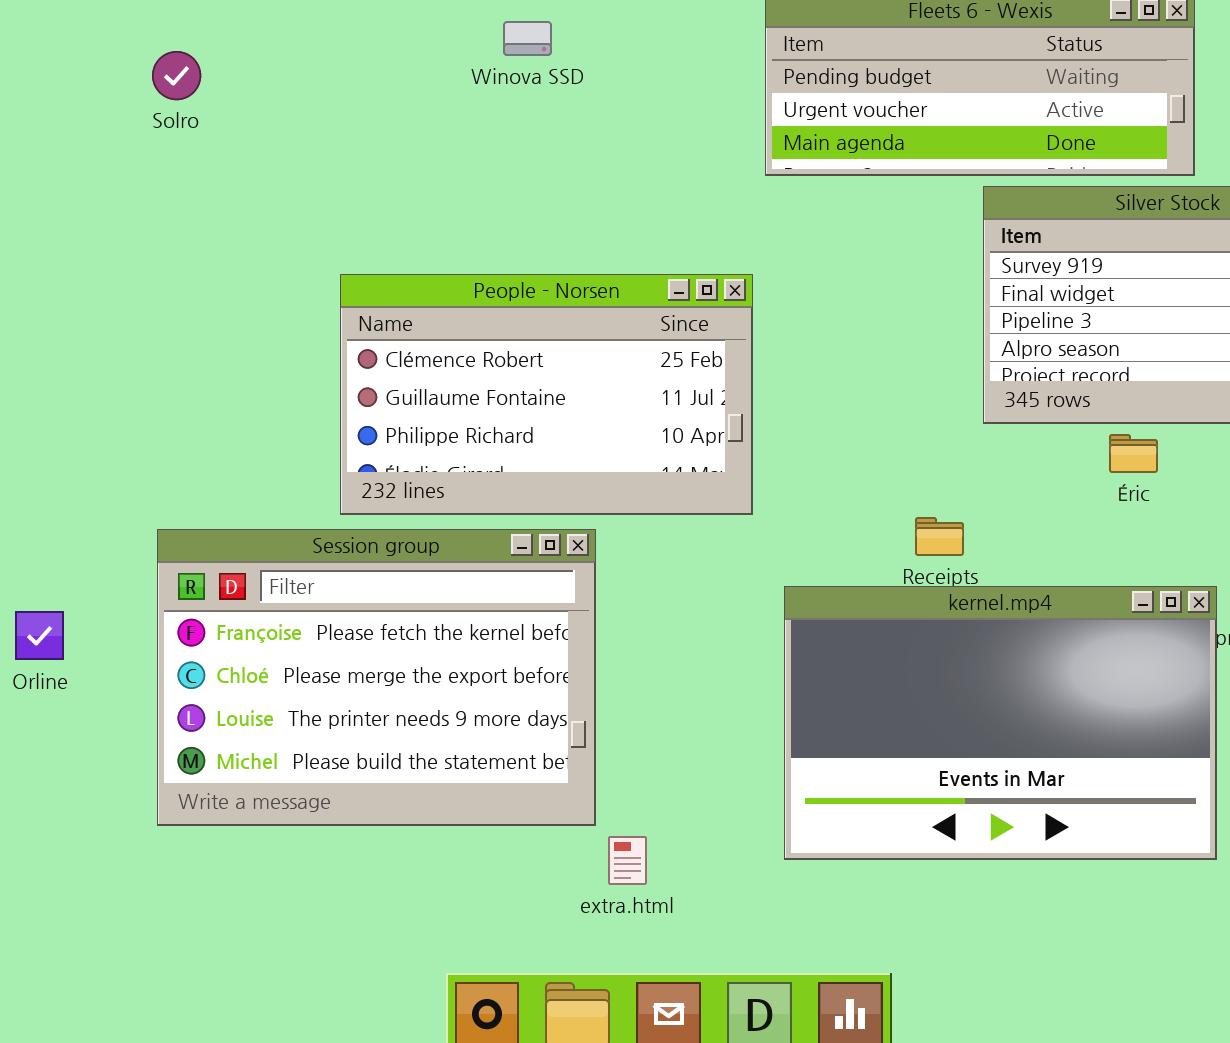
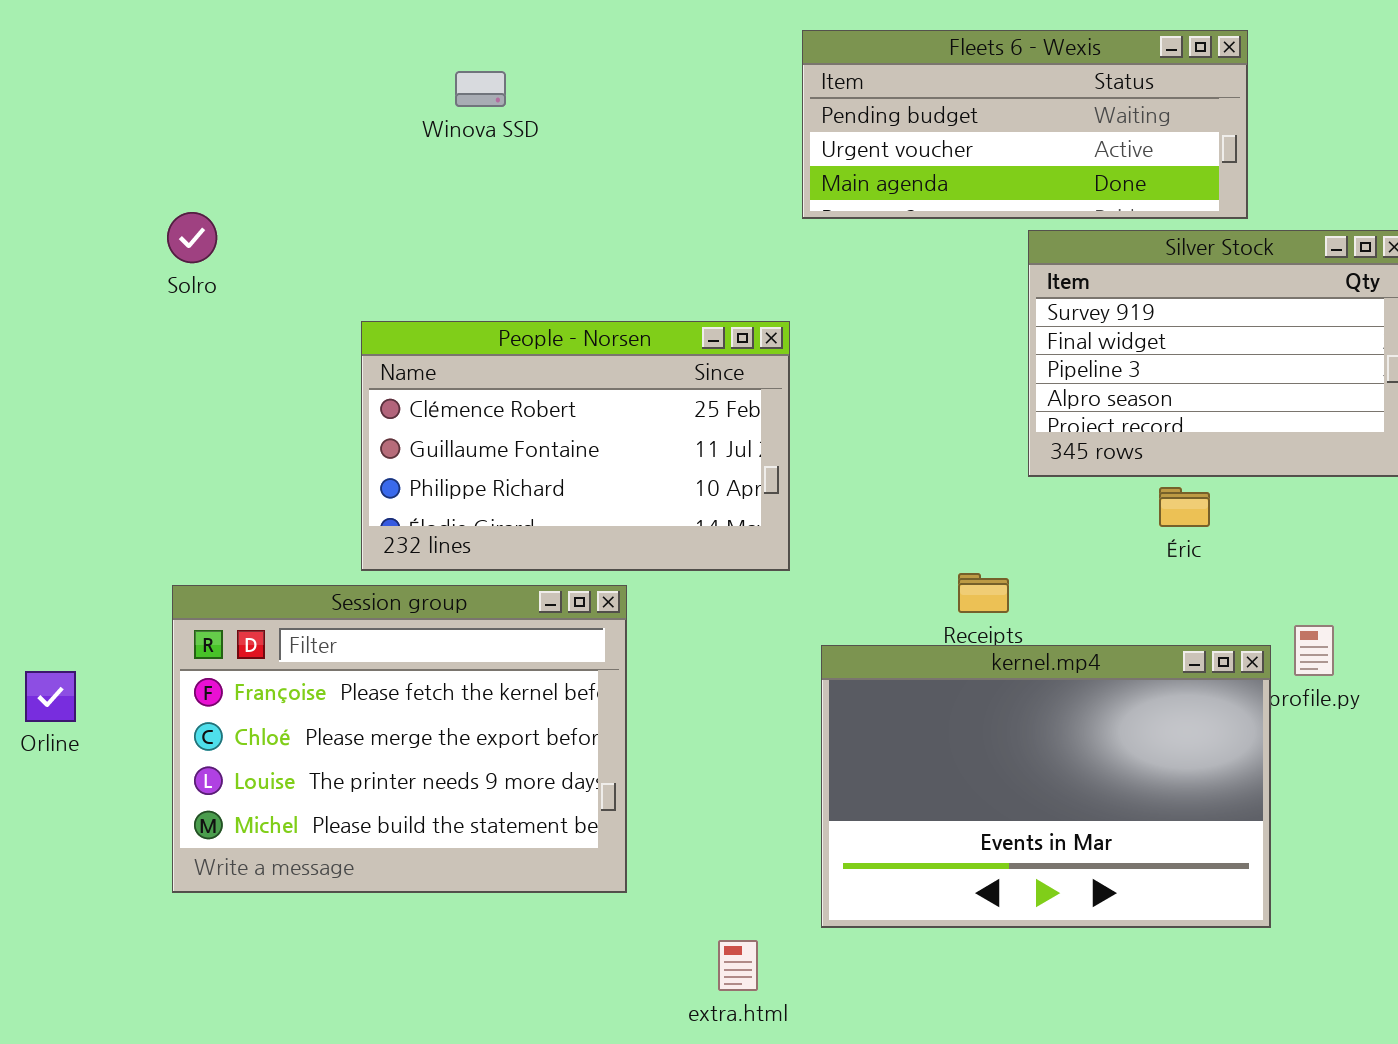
Winova SSD: [503,21,552,56] -> [455,71,506,107], moved
Solro: [152,51,201,100] -> [167,212,217,263], moved
extra.html: [608,836,647,885] -> [718,940,758,991], moved

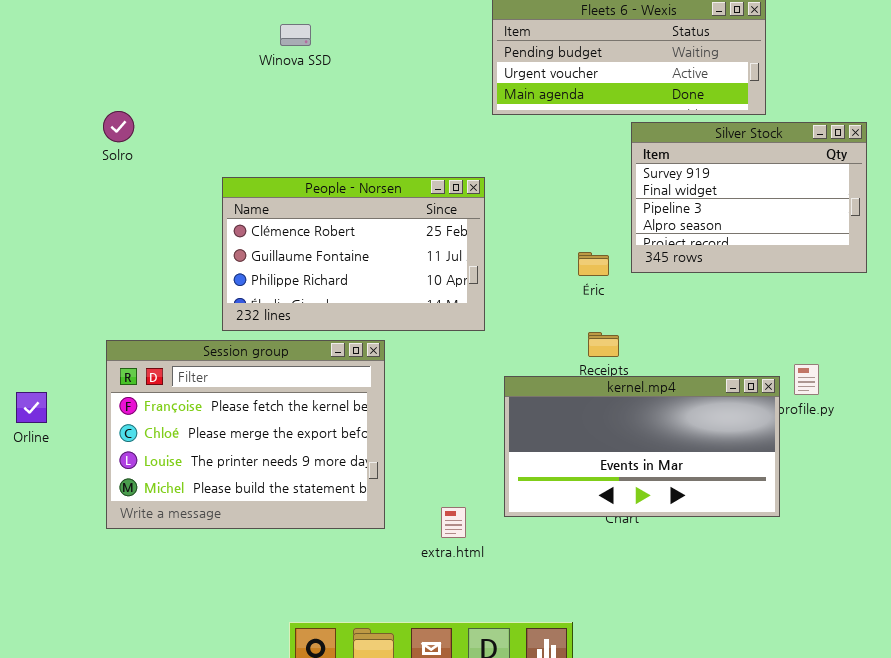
Éric: [1159,487,1210,527] -> [578,252,609,276], moved
kernel.mp4: [821,645,1271,928] -> [504,376,780,517], resized
extra.html: [718,940,758,991] -> [441,507,466,538], moved

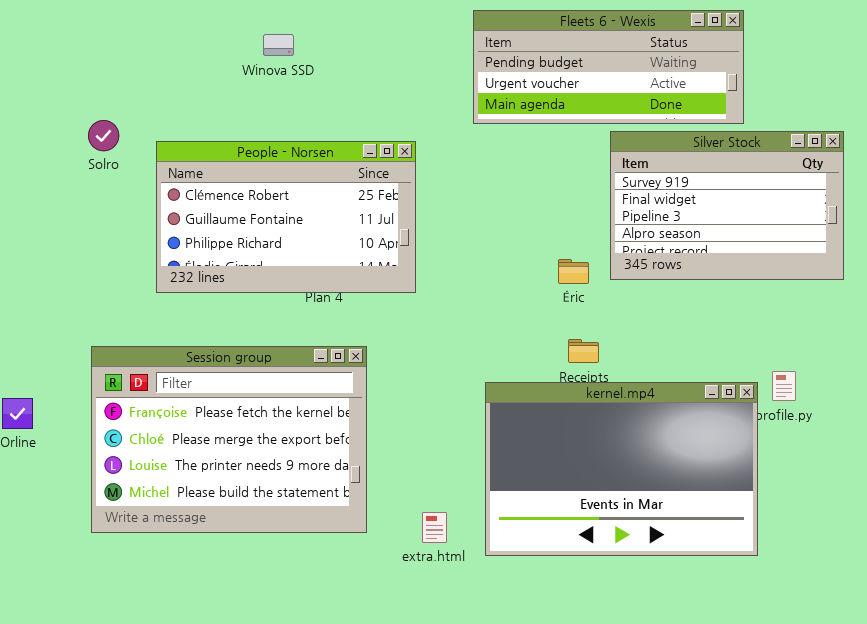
People - Norsen: [222,177,485,331] -> [156,141,416,293], moved
kernel.mp4: [504,376,780,517] -> [485,382,758,556], resized

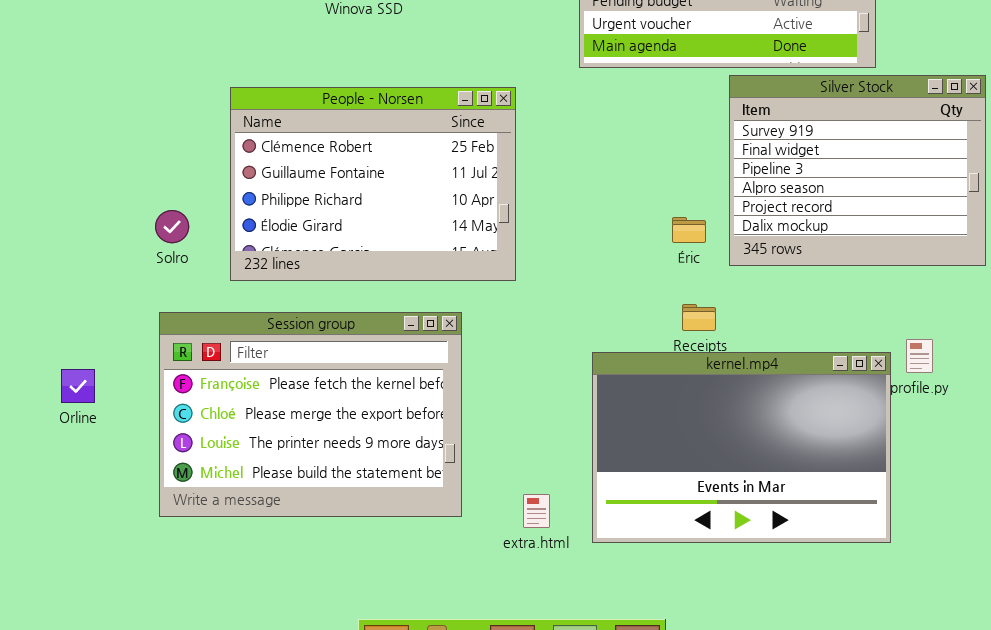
Solro: [88,120,119,151] -> [155,210,189,243], moved
Silver Stock: [610,131,844,280] -> [729,75,986,266], resized
People - Norsen: [156,141,416,293] -> [230,87,516,281], resized

